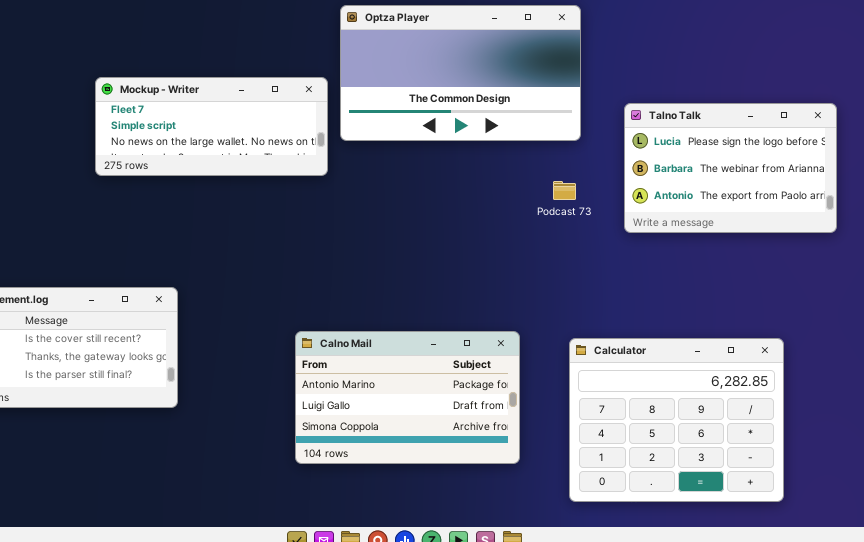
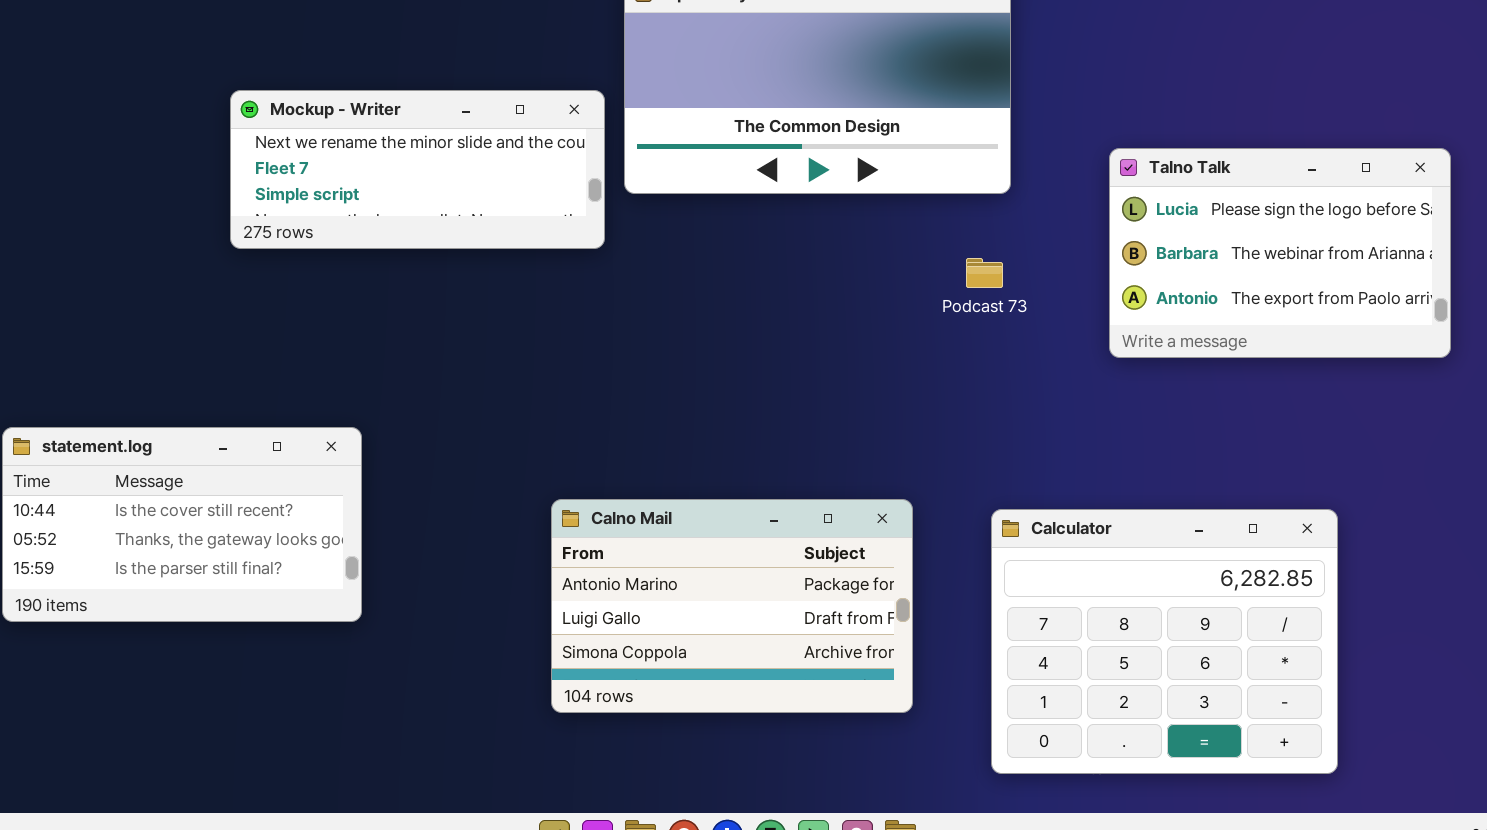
Mockup - Writer: [95,77,328,176] -> [230,90,605,249], scrolled up 1 row
Talno Talk: [624,103,837,233] -> [1109,148,1451,358], moved

